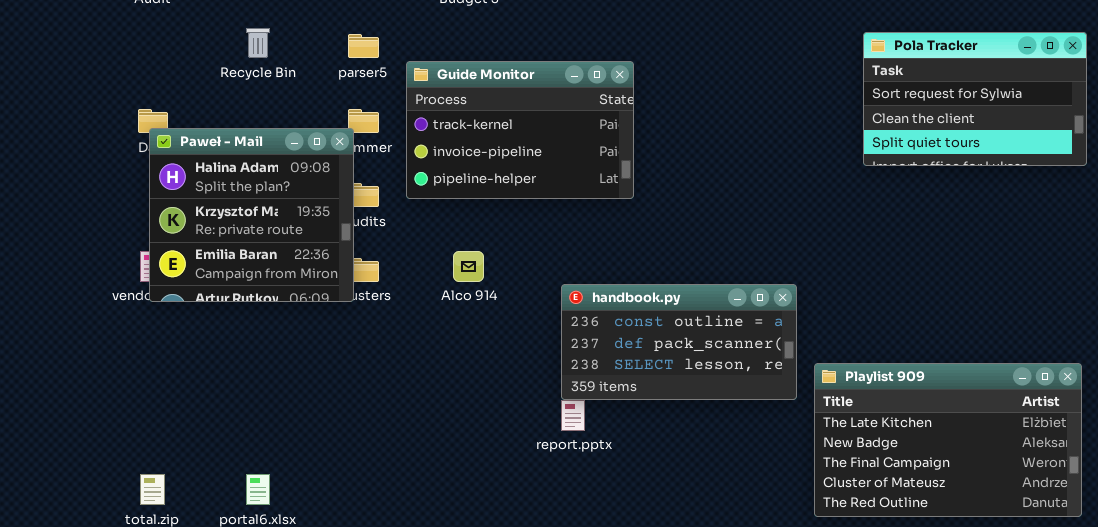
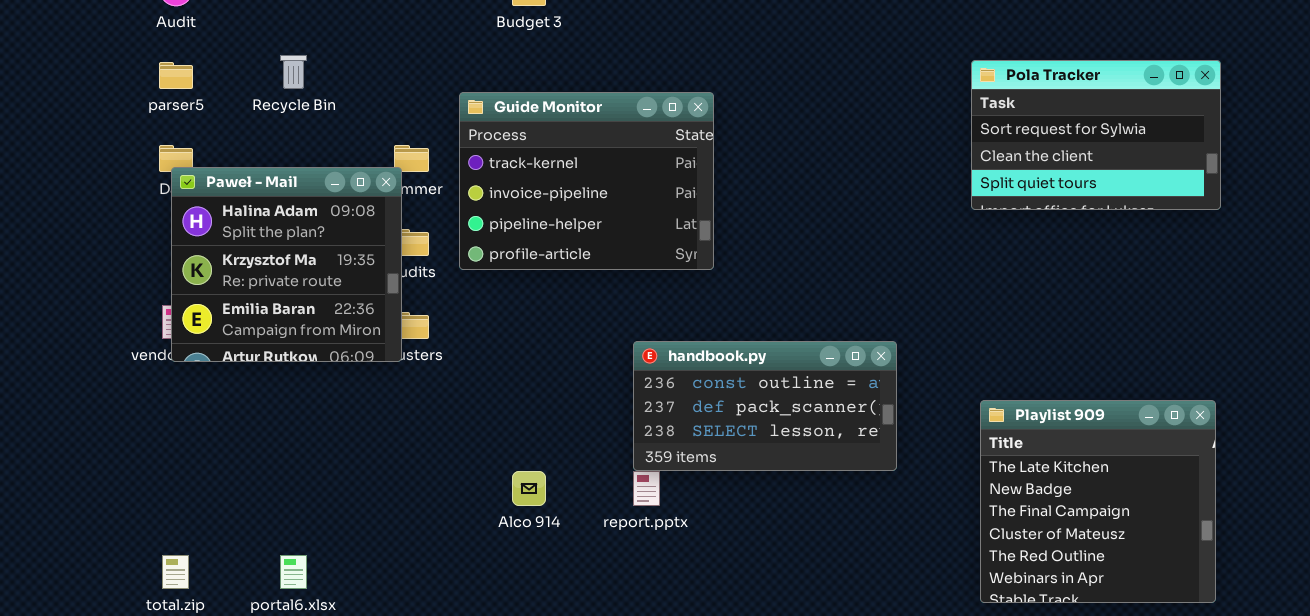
parser5: [348,34,379,58] -> [159,62,193,89], moved
Guide Monitor: [406,61,634,199] -> [459,92,714,270], resized
Alco 914: [453,251,484,282] -> [512,471,546,506], moved
Playlist 909: [814,363,1082,517] -> [980,400,1216,603], resized

